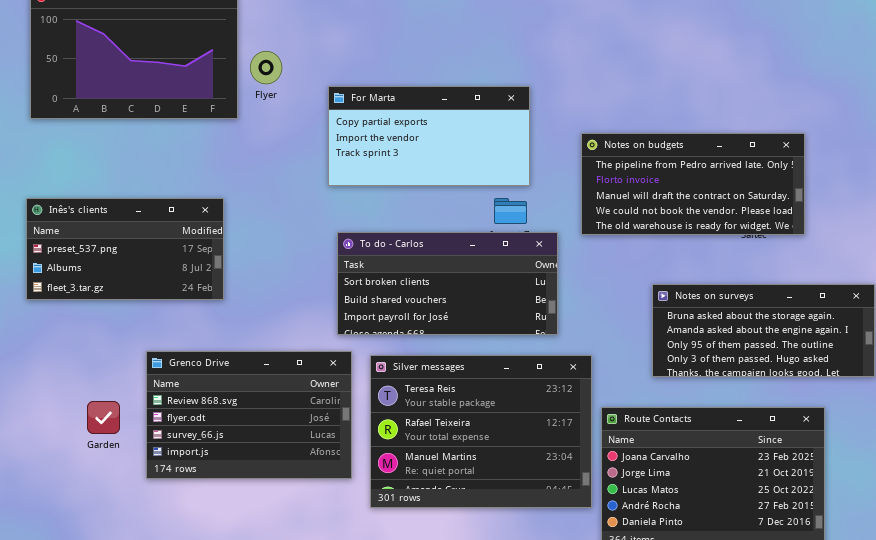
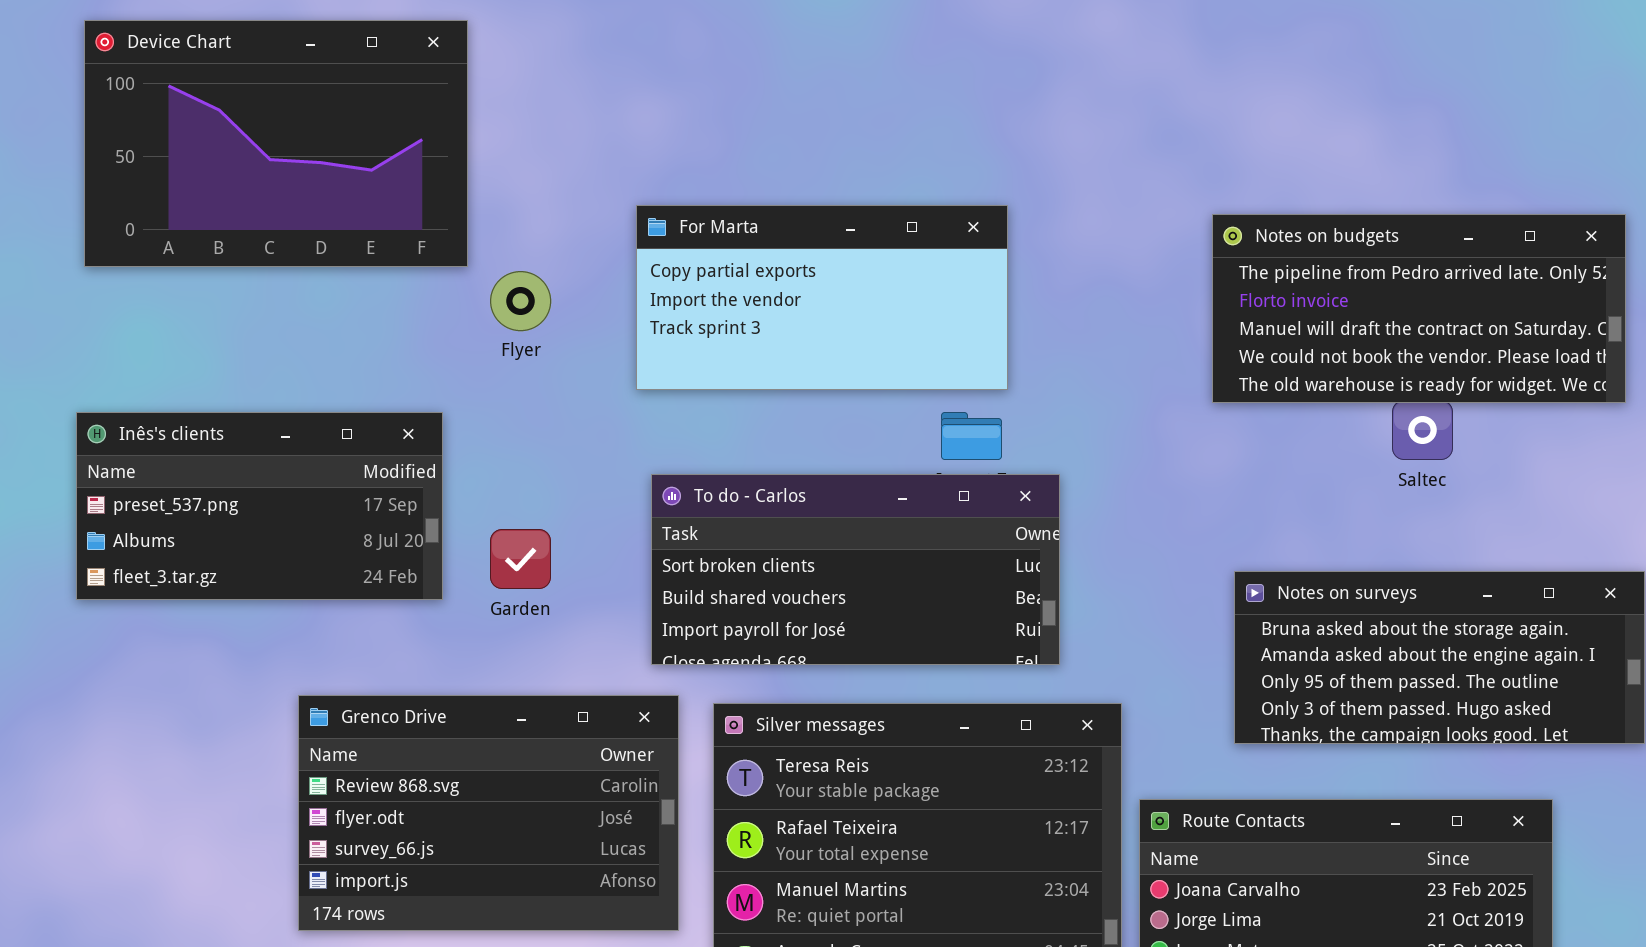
Flyer: [250,51,282,84] -> [490,271,551,331], moved
Notes on budgets: [581,133,805,235] -> [1212,214,1626,403], moved
Garden: [87,401,120,434] -> [490,529,551,589], moved

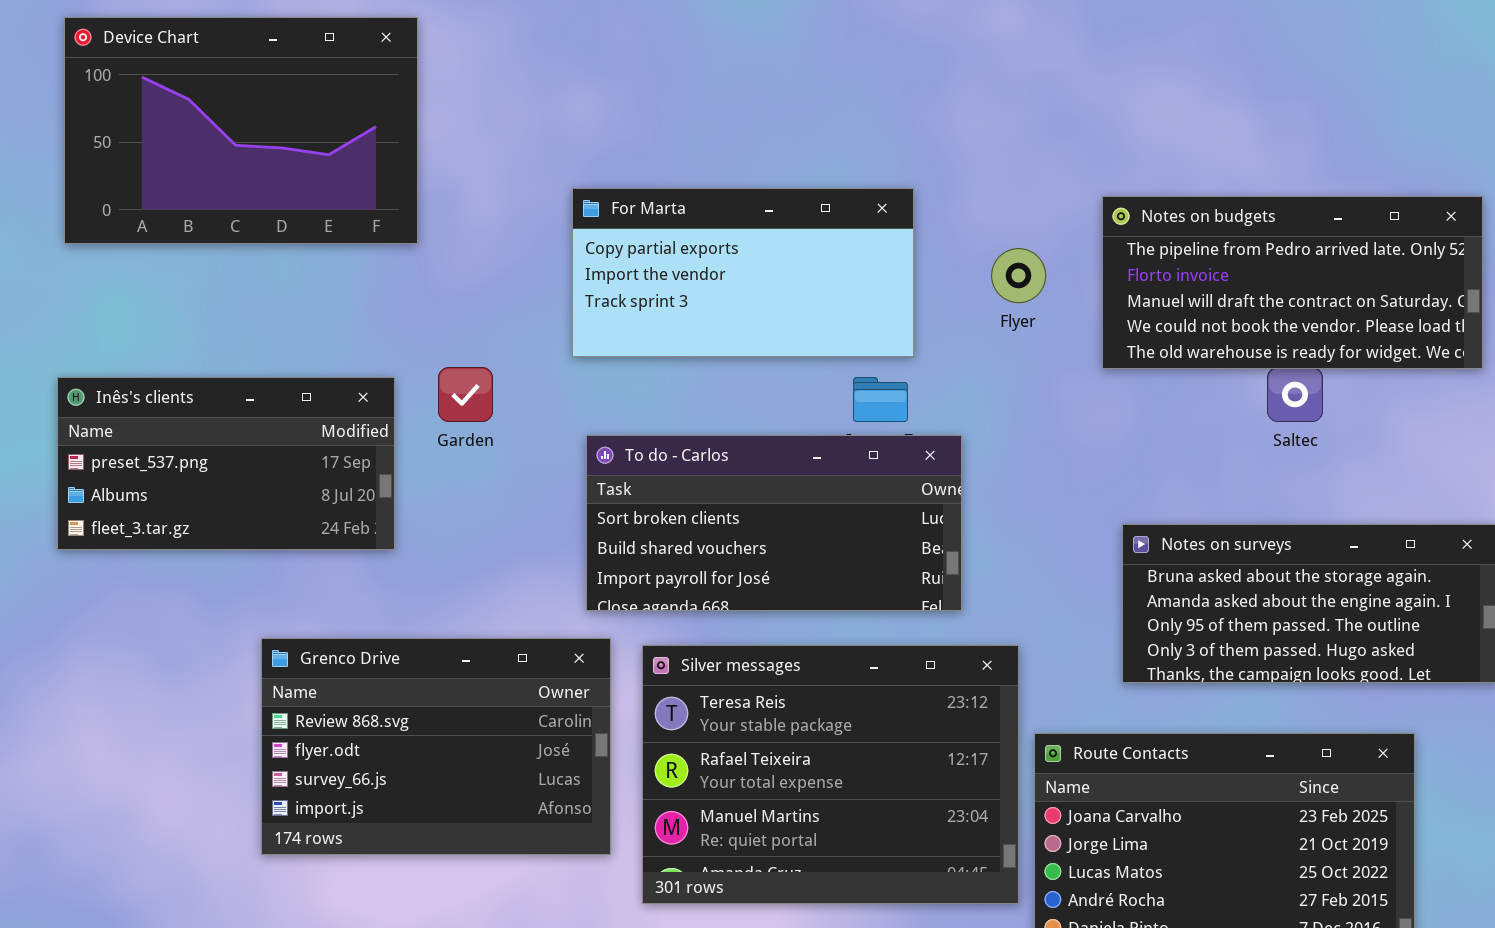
Flyer: [490,271,551,331] -> [991,248,1046,303], moved
Garden: [490,529,551,589] -> [438,367,493,422], moved

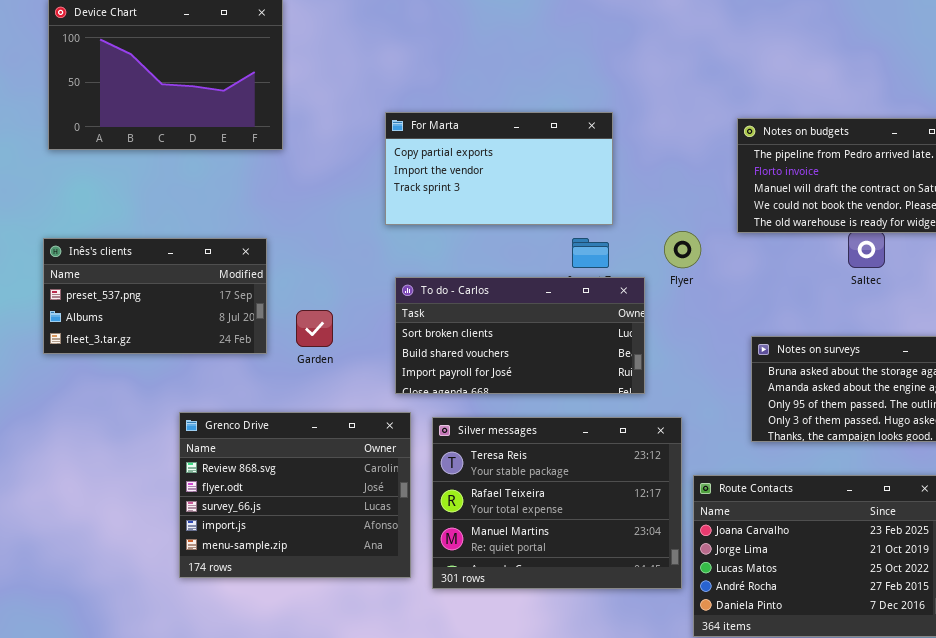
Flyer: [991,248,1046,303] -> [664,231,701,268], moved
Garden: [438,367,493,422] -> [296,310,333,347], moved
Grenco Drive: [261,638,611,855] -> [179,412,411,578], resized

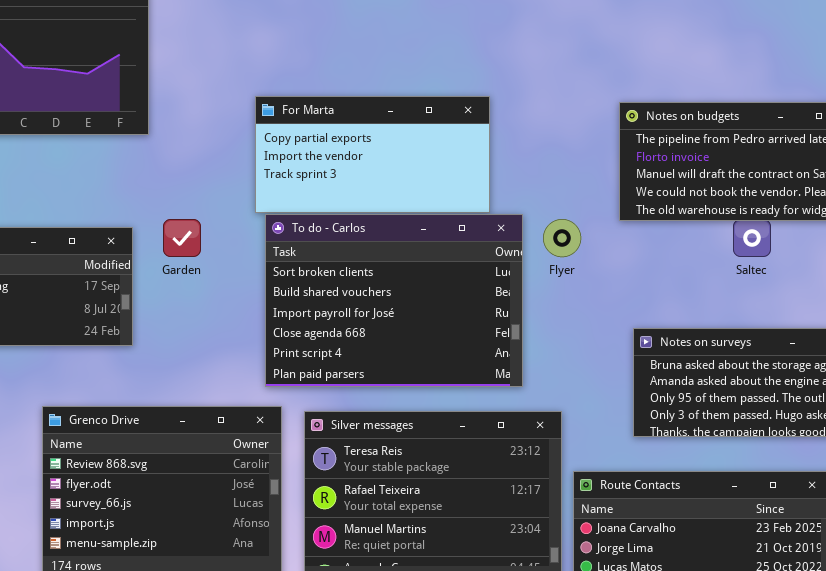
To do - Carlos: [395,277,645,394] -> [265,214,523,387], resized
Garden: [296,310,333,347] -> [163,219,201,257], moved

